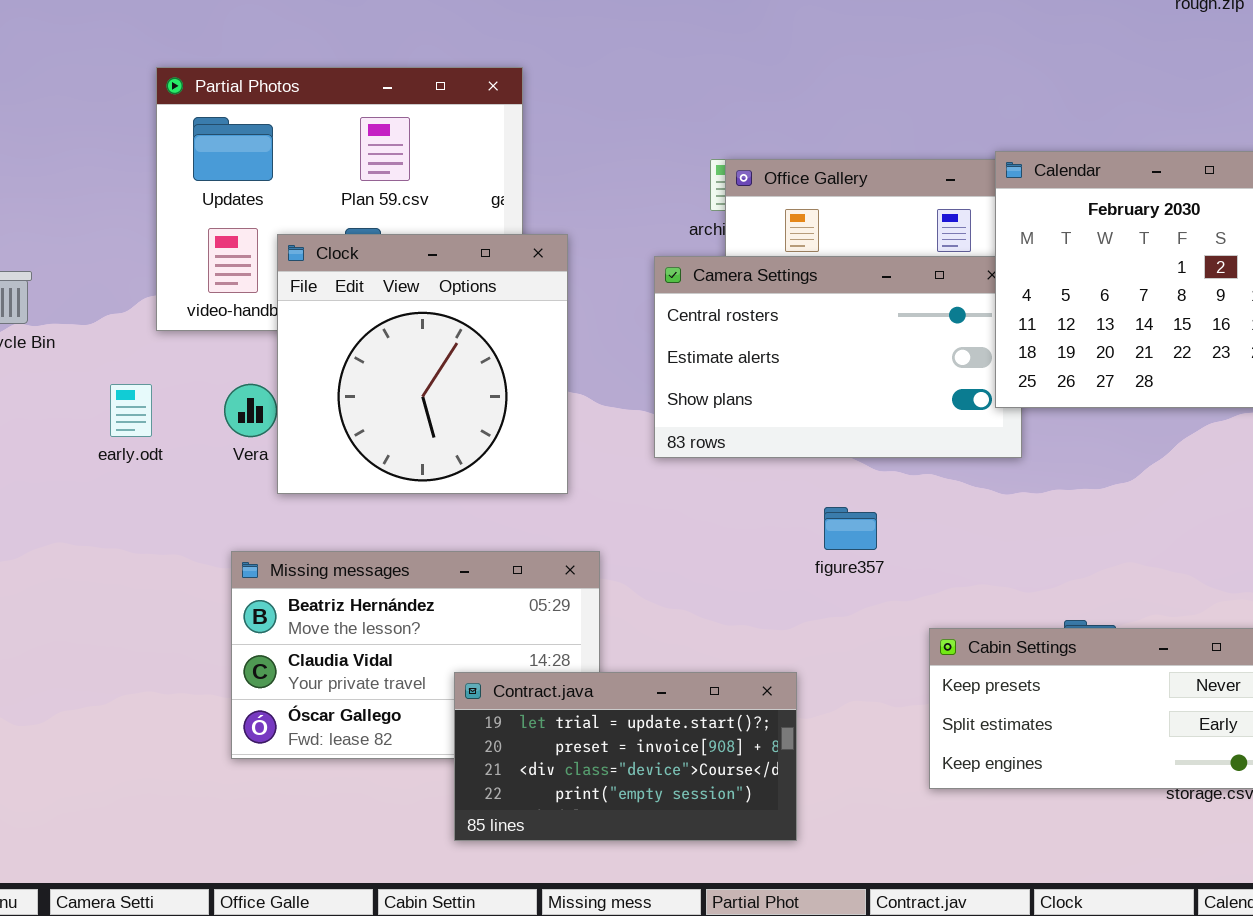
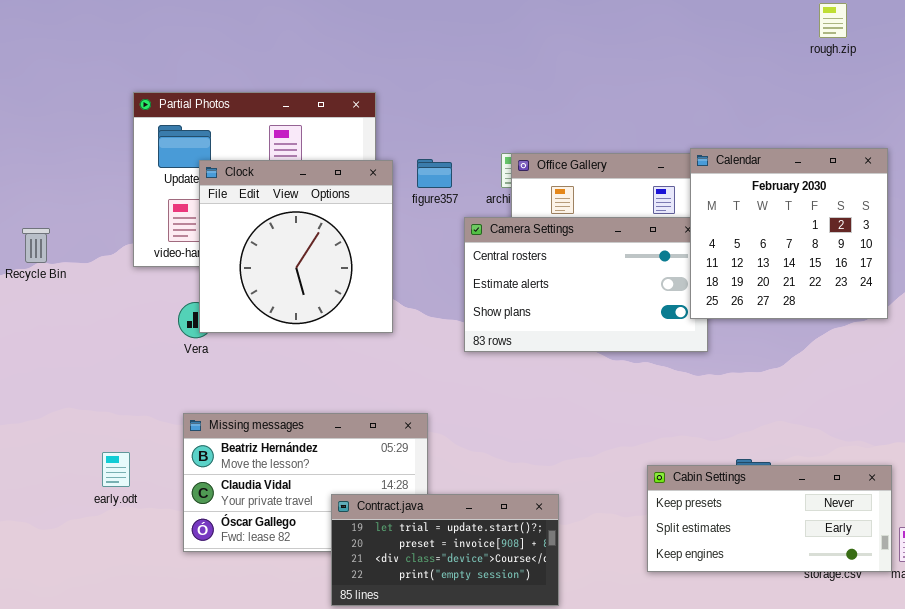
Clock: [277,234,568,494] -> [199,160,393,333], moved
early.odt: [110,384,152,437] -> [102,452,130,487], moved
figure357: [824,507,877,550] -> [417,159,452,188], moved

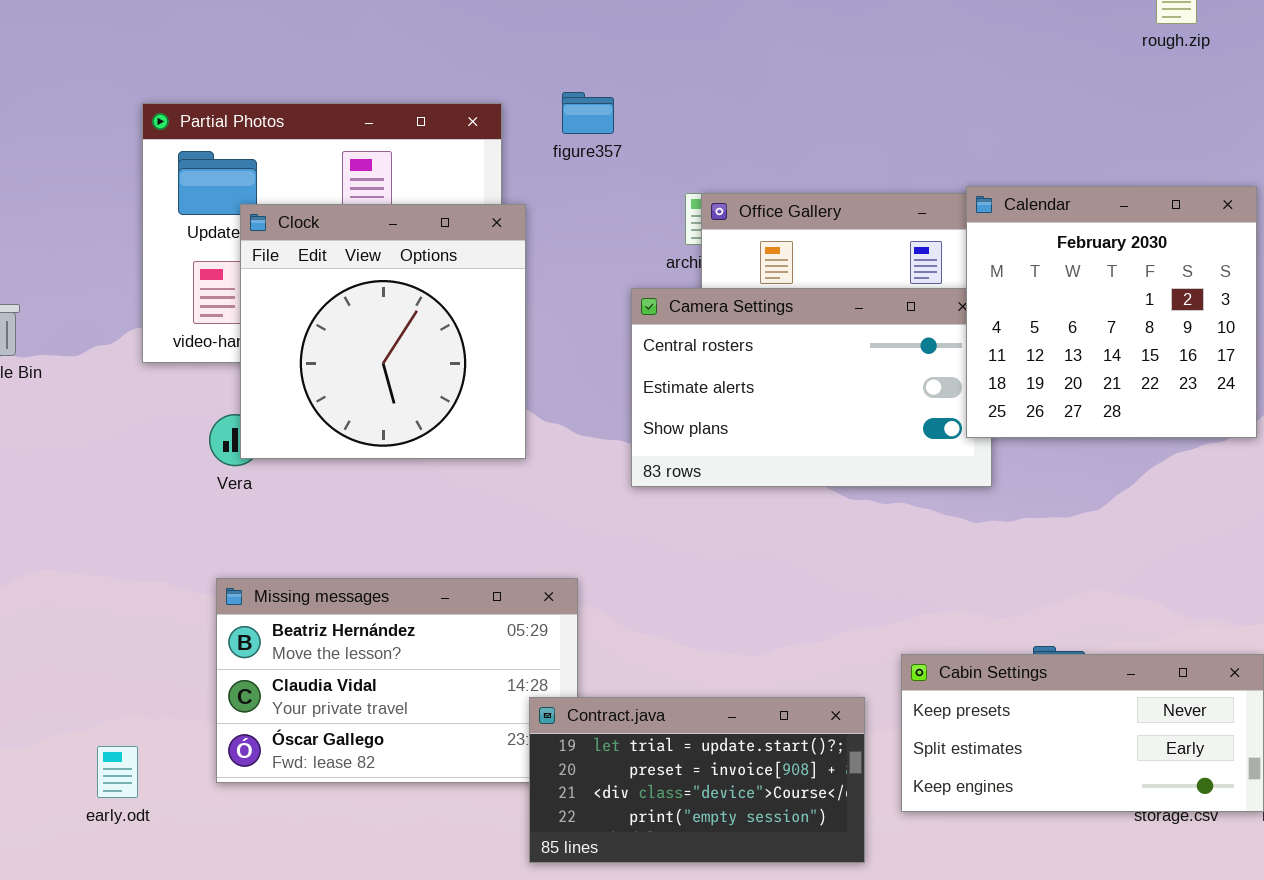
figure357: [417,159,452,188] -> [562,92,614,134], moved
early.odt: [102,452,130,487] -> [97,746,138,798], moved
Contract.java: [331,494,559,606] -> [529,697,865,863], moved

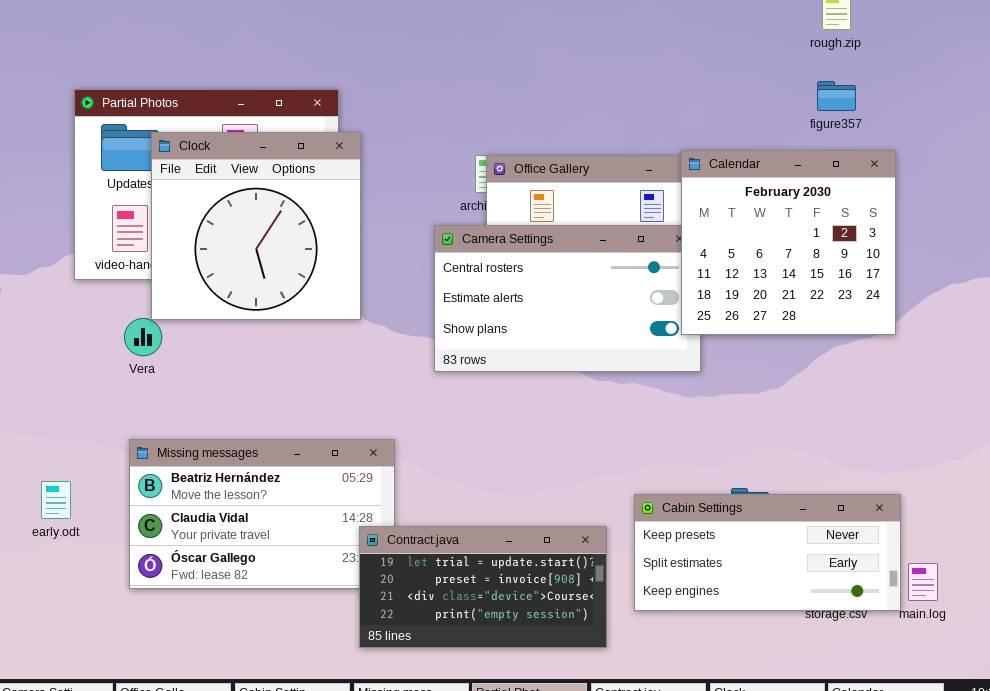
figure357: [562,92,614,134] -> [817,81,856,111], moved
Clock: [240,204,526,459] -> [151,132,361,320], moved
early.odt: [97,746,138,798] -> [41,481,71,519], moved

